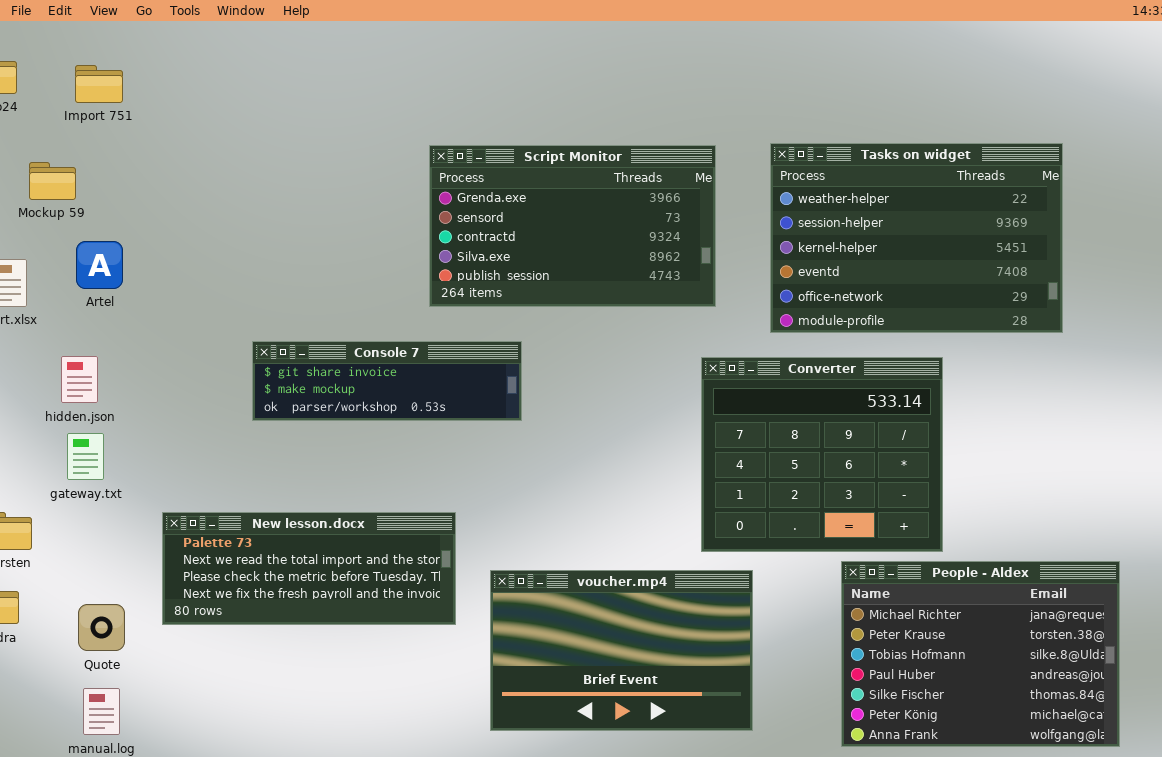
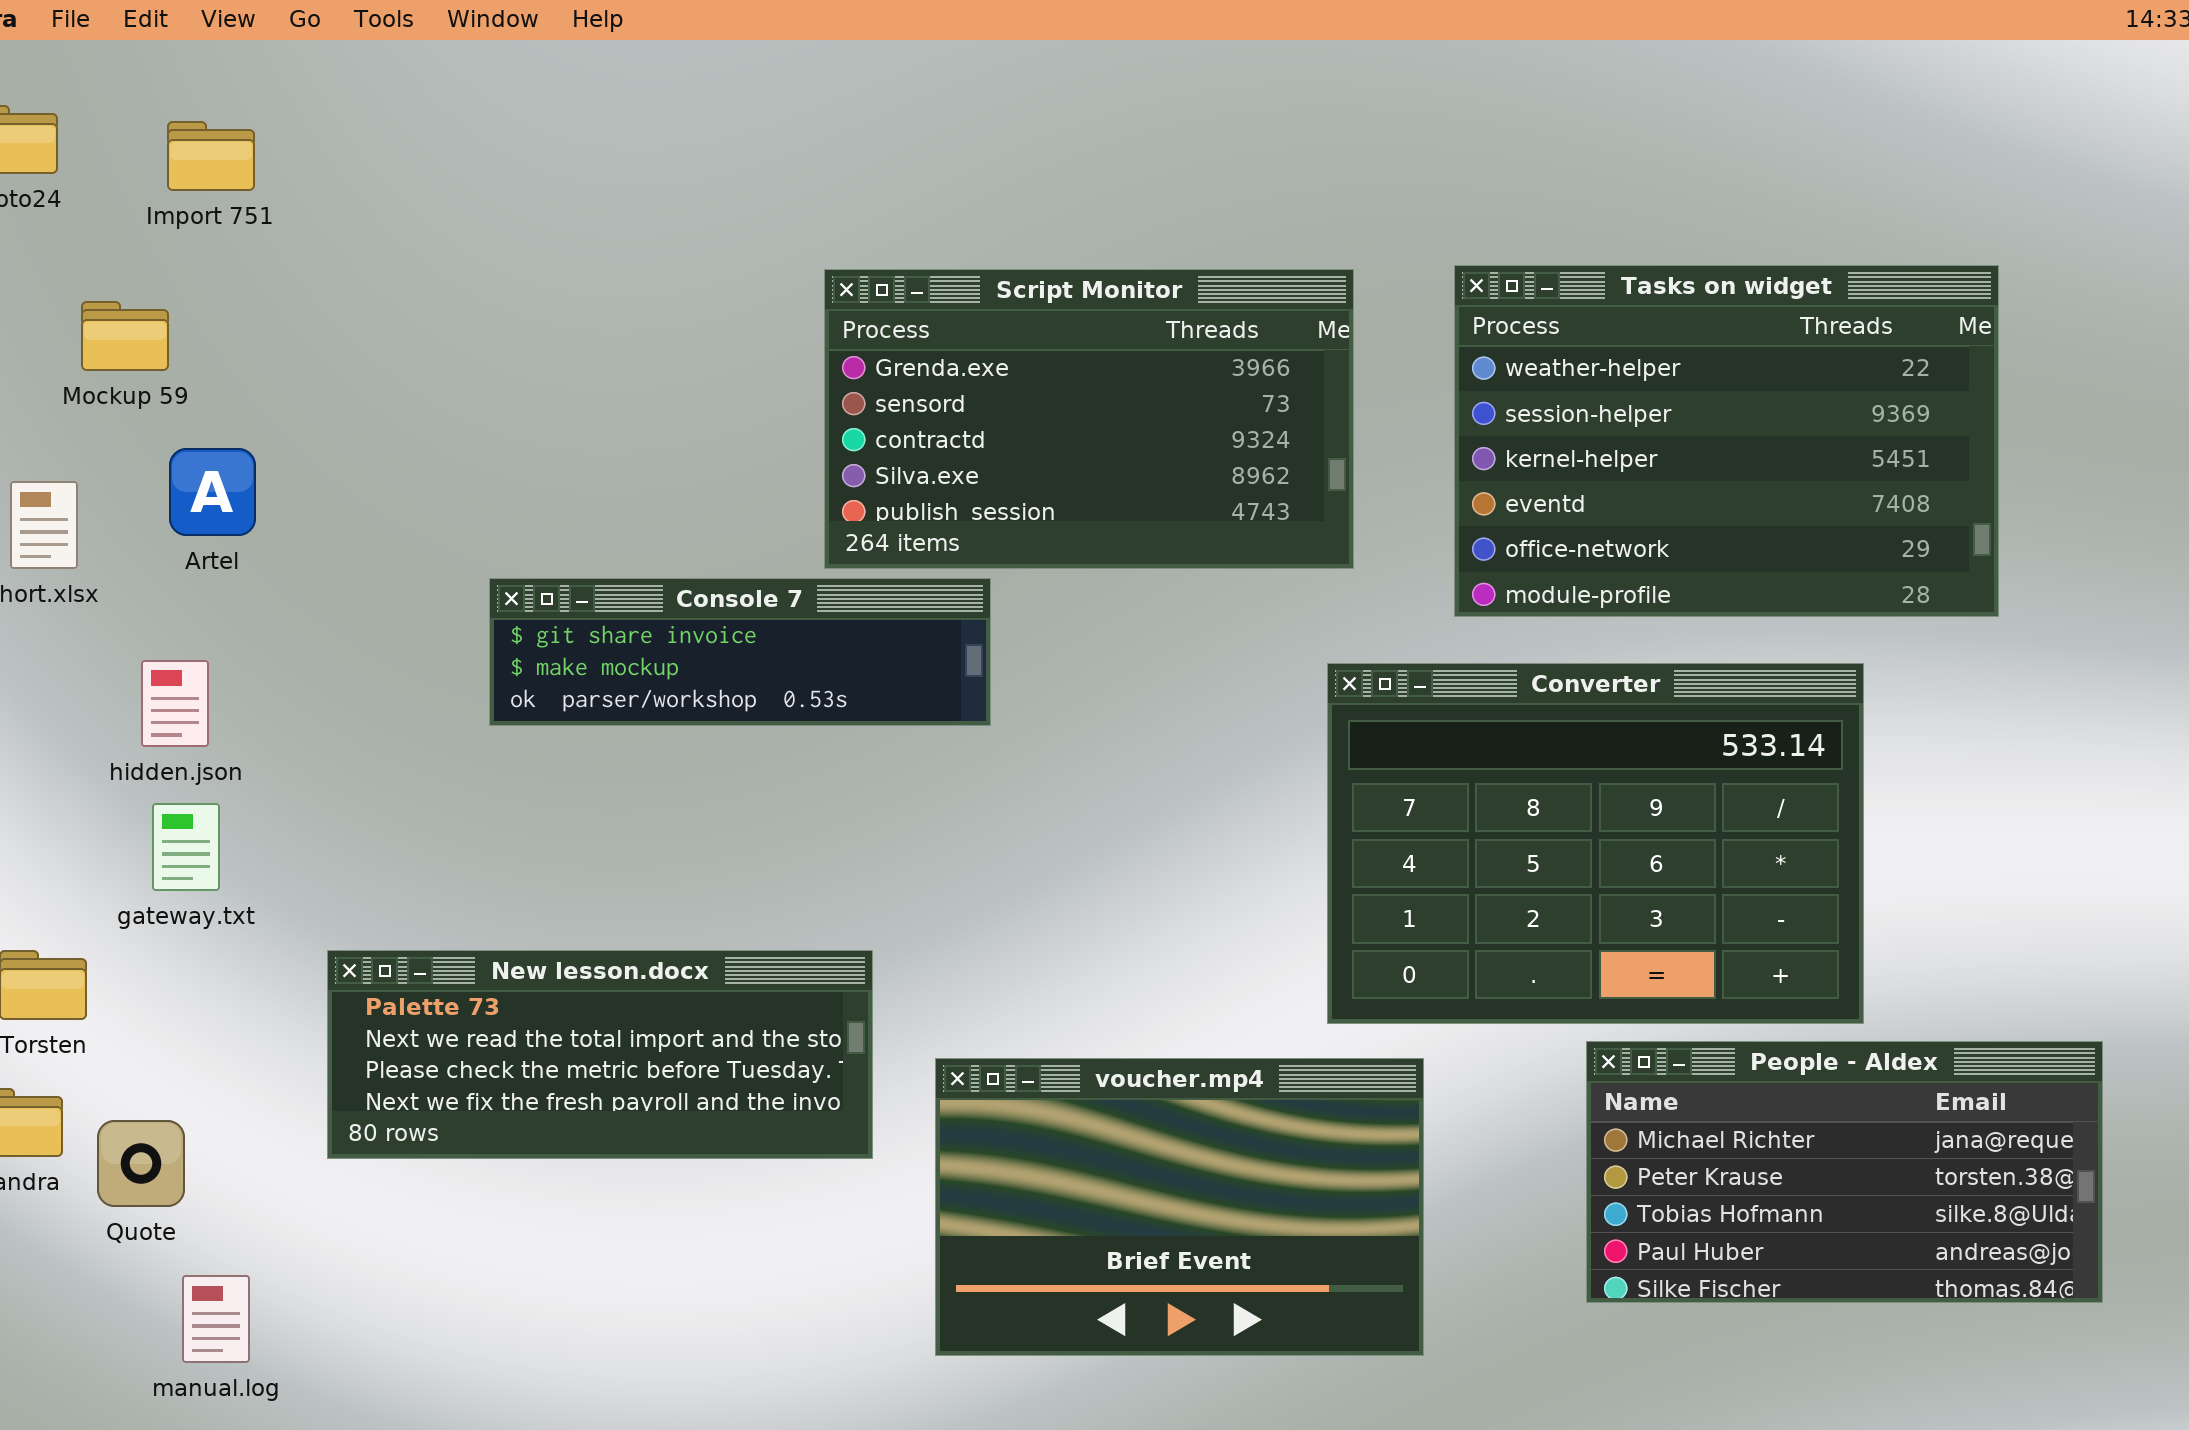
Console 7: [252,341,522,421] -> [489,578,991,726], moved
Converter: [701,357,943,552] -> [1327,663,1864,1024], resized
People - Aldex: [841,561,1120,747] -> [1586,1041,2103,1303], resized
Quote: [78,604,125,651] -> [97,1120,185,1207], moved

